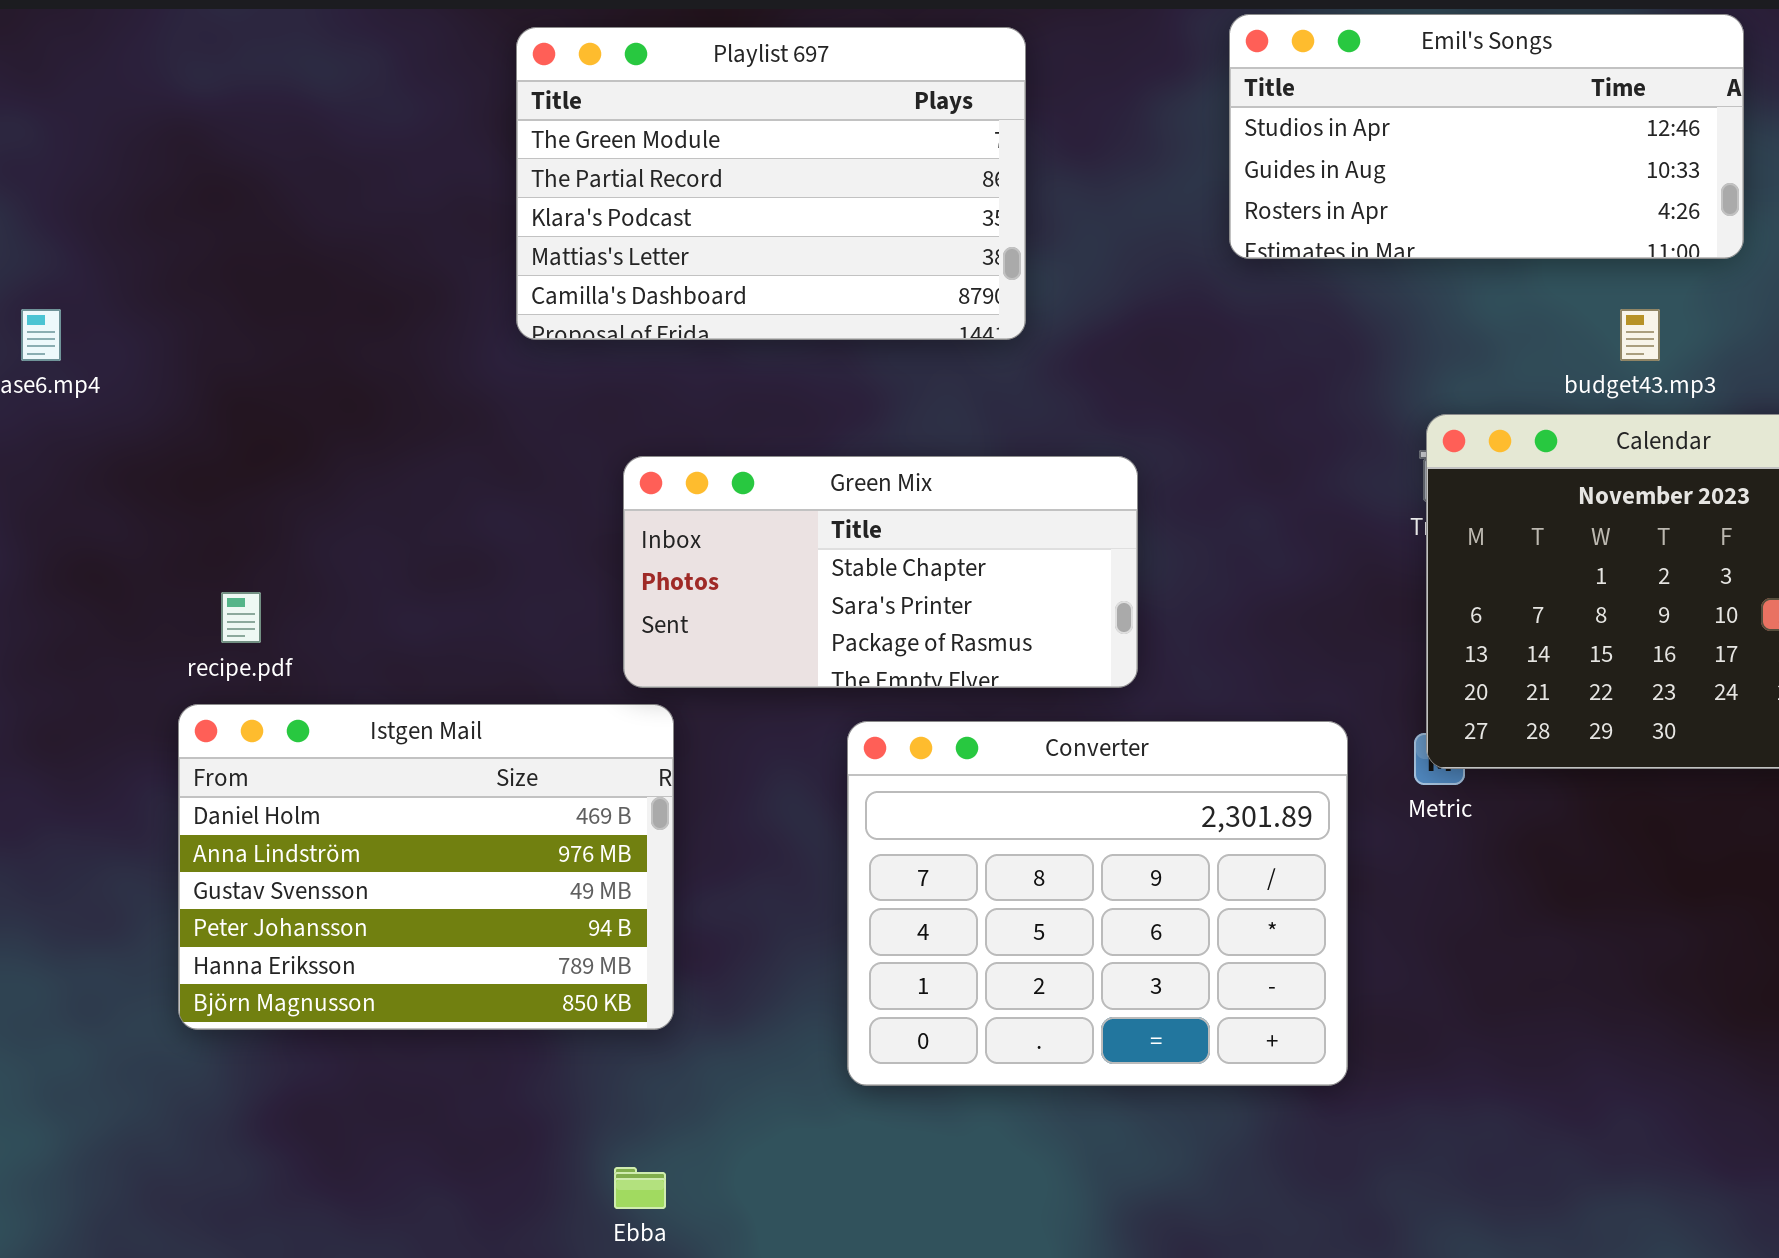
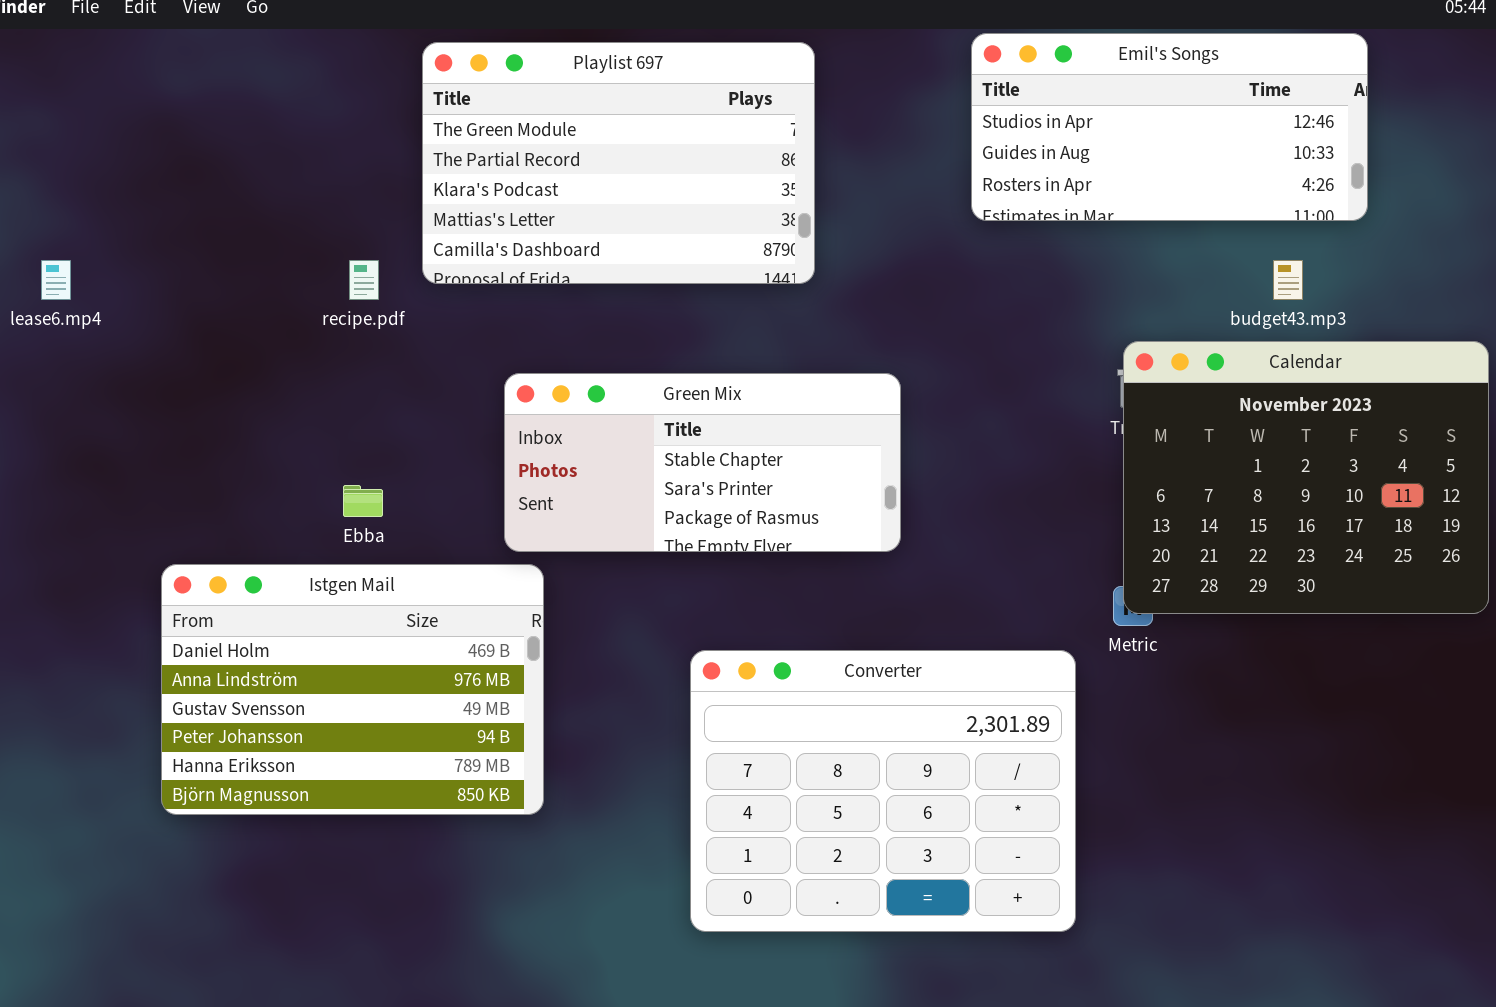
recipe.pdf: [221,592,261,643] -> [349,260,379,300], moved
Converter: [847,721,1348,1086] -> [690,650,1076,932], moved
Ebba: [614,1167,666,1209] -> [343,485,383,517], moved

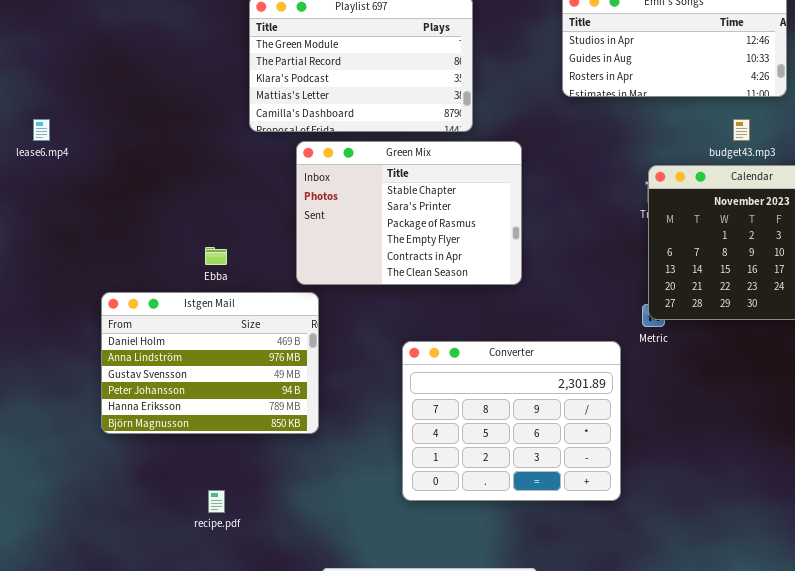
recipe.pdf: [349,260,379,300] -> [208,490,225,513], moved
Green Mix: [504,373,901,552] -> [296,141,522,285], resized

